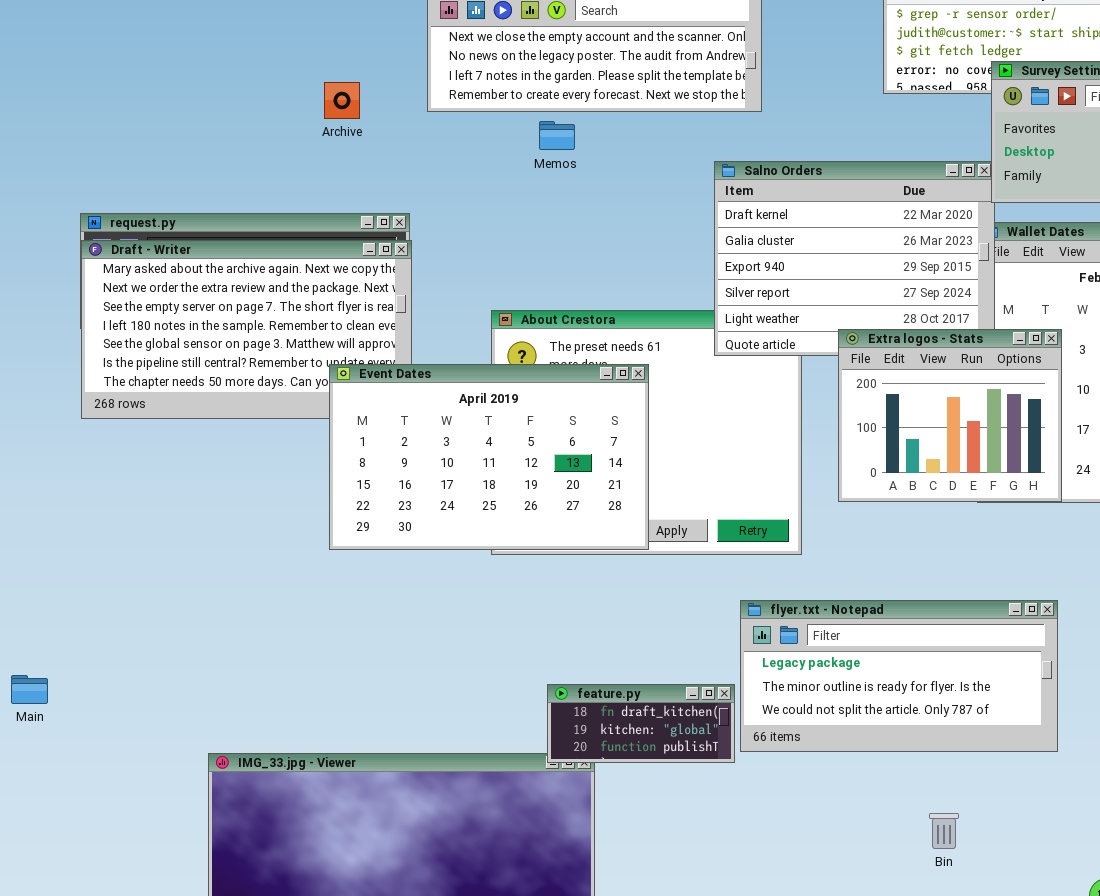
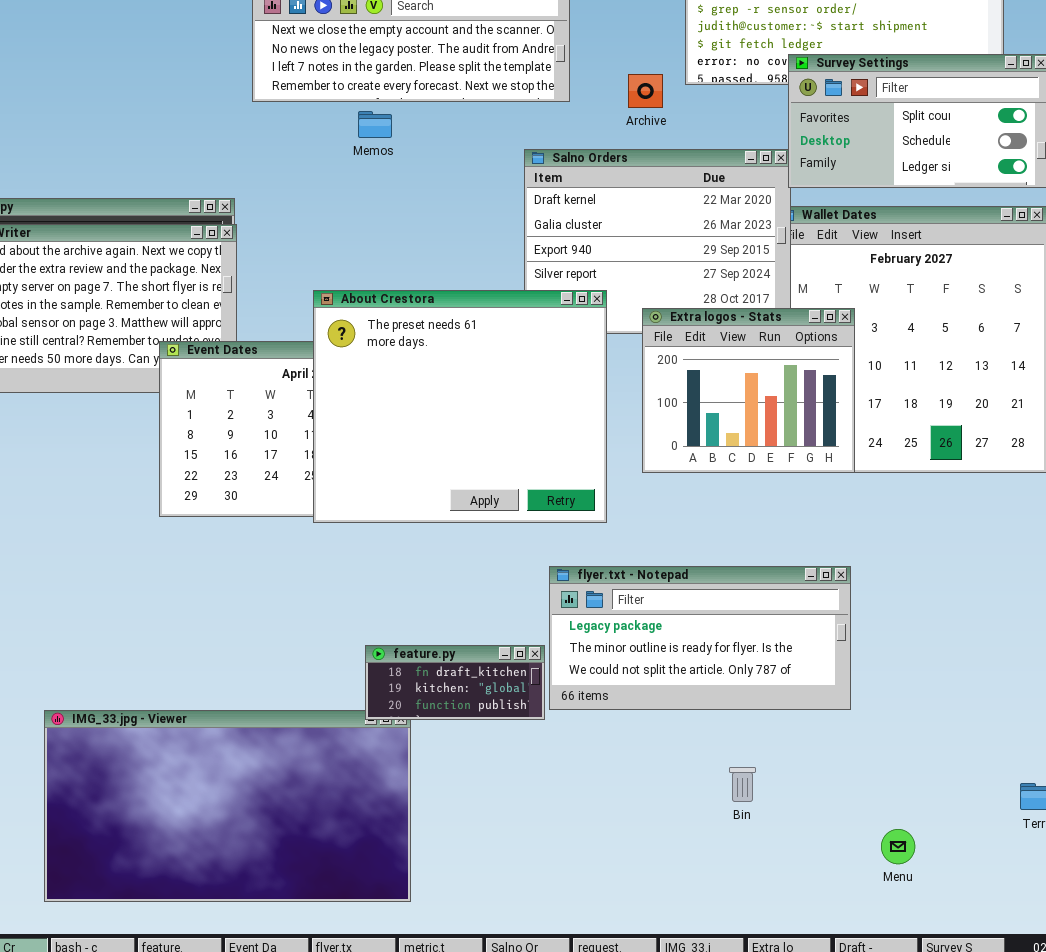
Archive: [324,82,360,119] -> [628,74,663,108], moved
About Crestora: [491,310,802,555] -> [313,290,607,523], raised

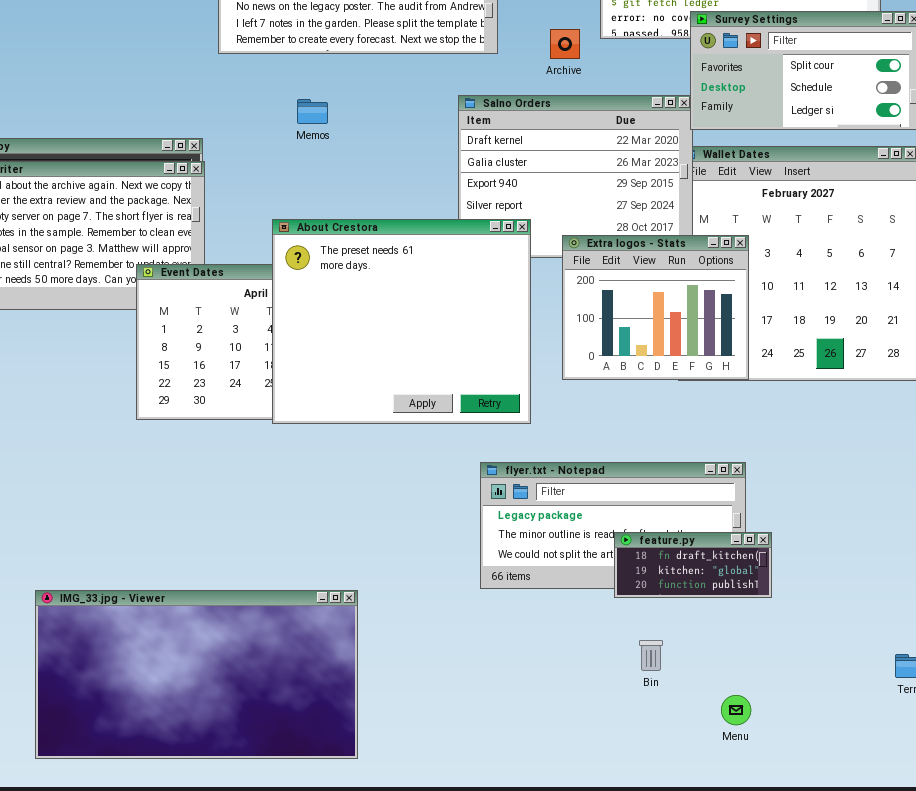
Memos: [358,111,392,138] -> [297,99,328,124], moved
feature.py: [365,645,545,720] -> [614,532,772,598], moved
Menu: [881,829,915,864] -> [721,695,751,725], moved

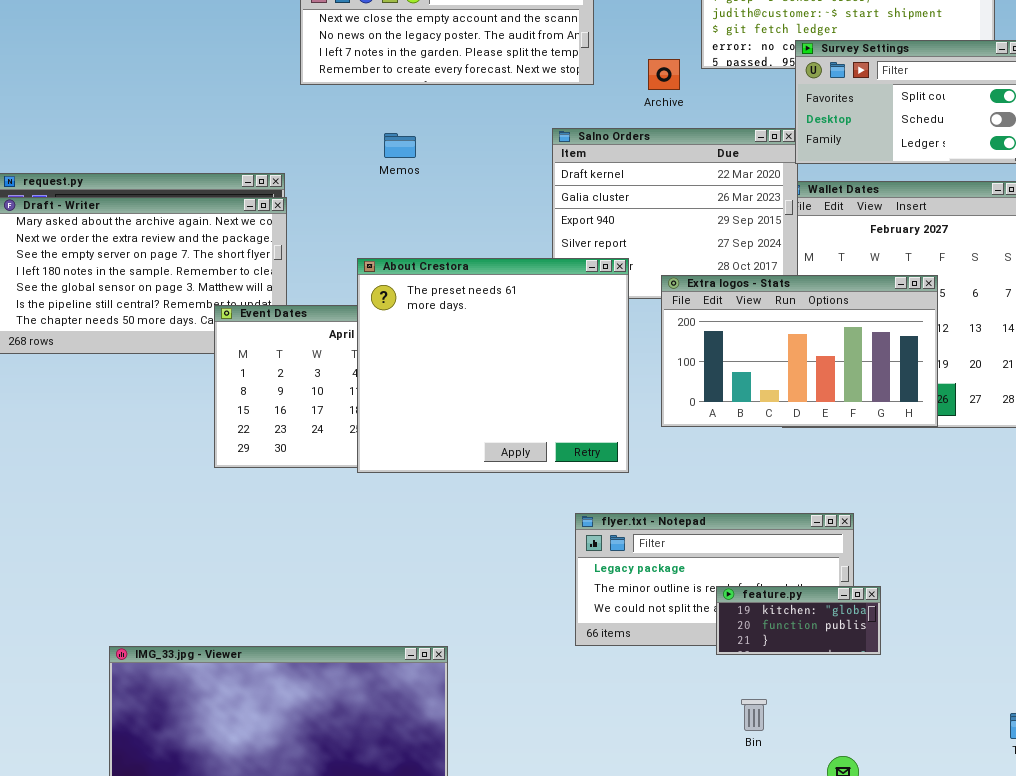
Extra logos - Stats: [562,235,749,380] -> [661,275,938,427], resized
feature.py: [614,532,772,598] -> [716,586,881,655], scrolled down 1 row

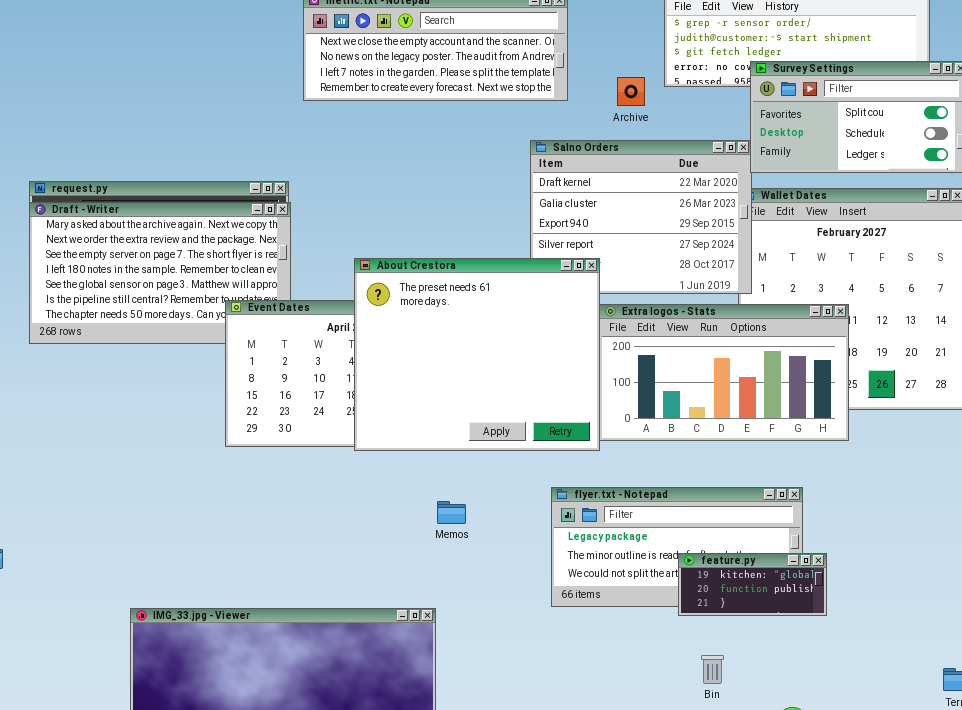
Memos: [384,133,416,158] -> [437,501,466,524], moved
Extra logos - Stats: [661,275,938,427] -> [599,304,849,441], moved

